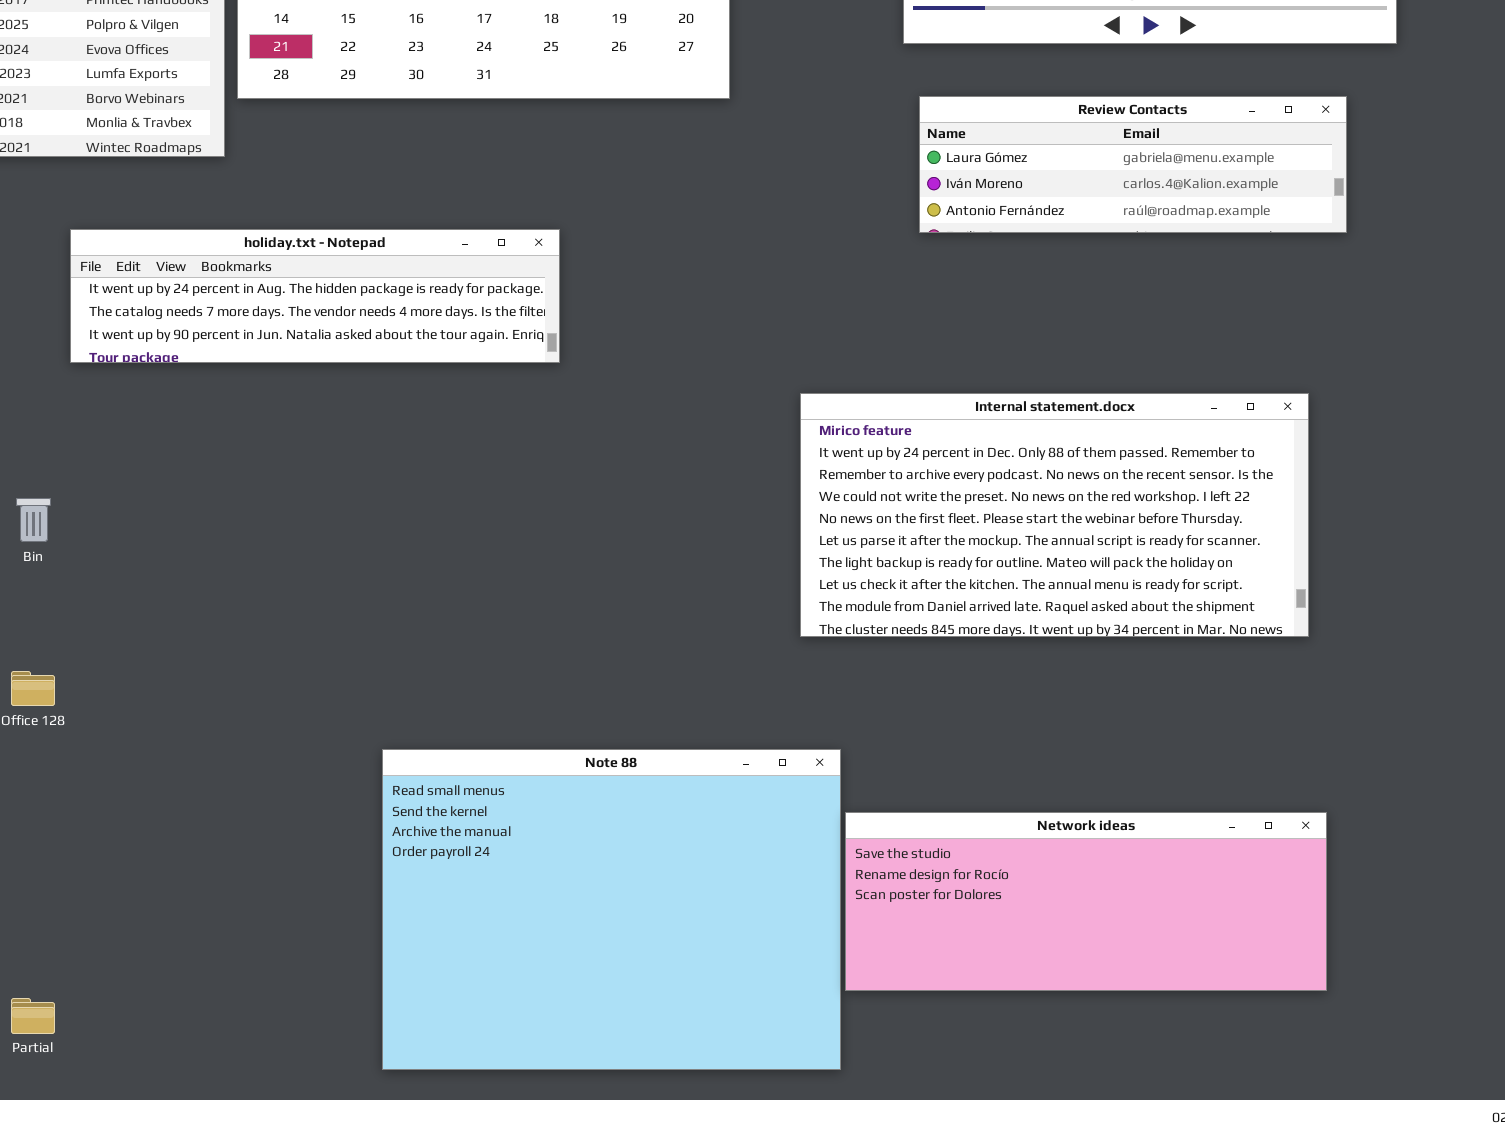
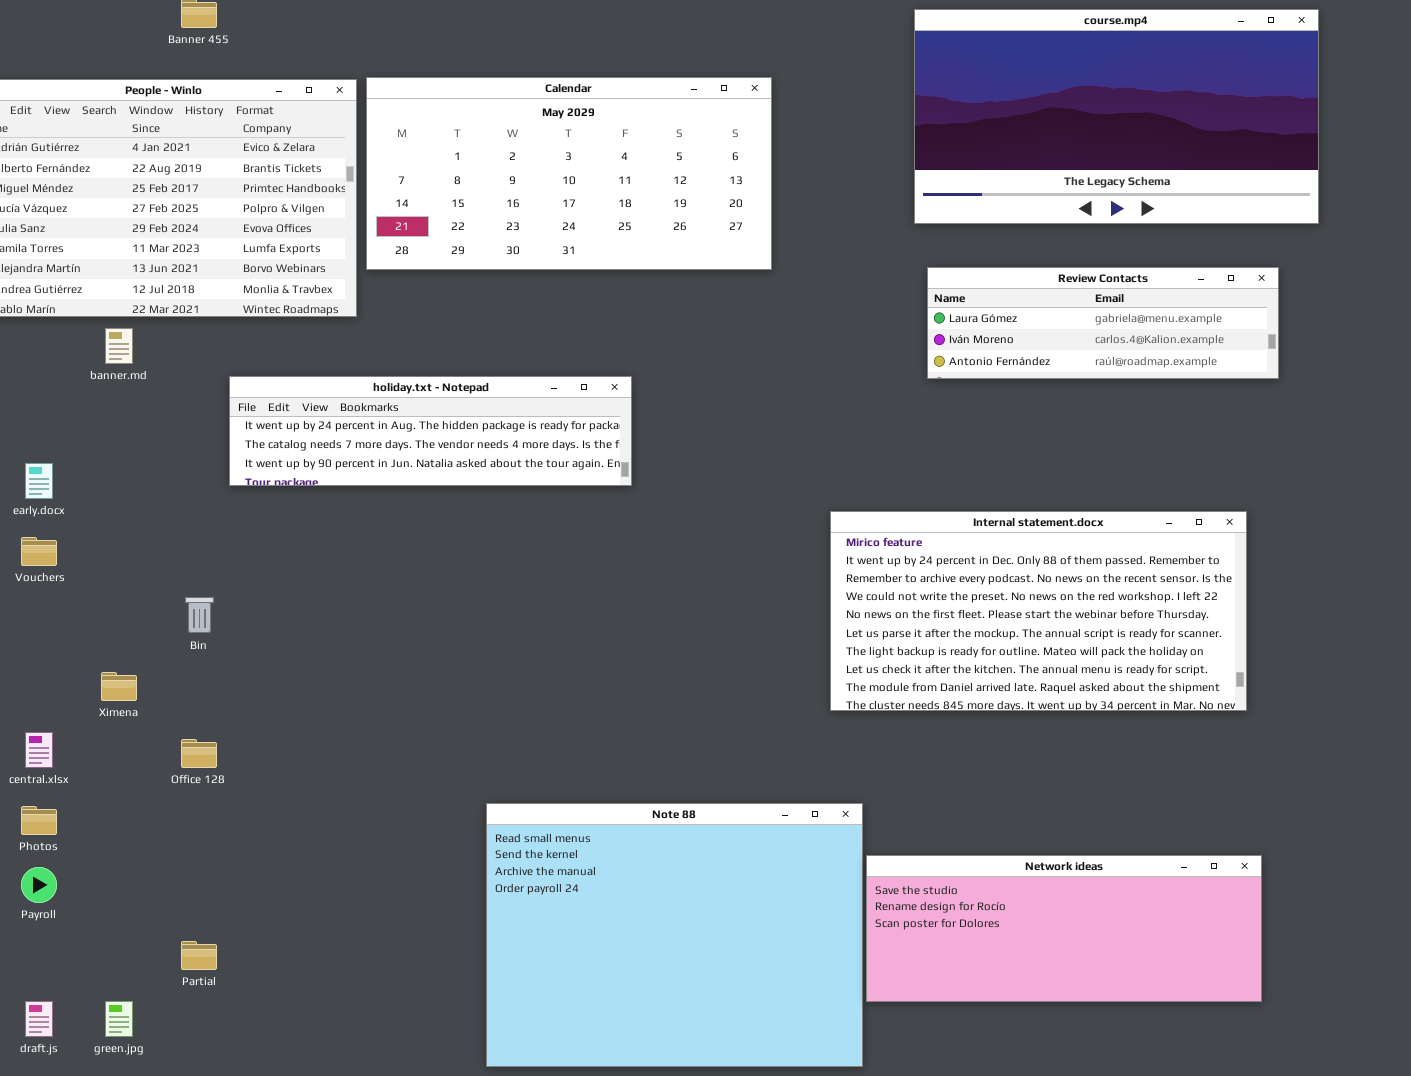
Partial: [11,998,55,1034] -> [181,941,217,970], moved

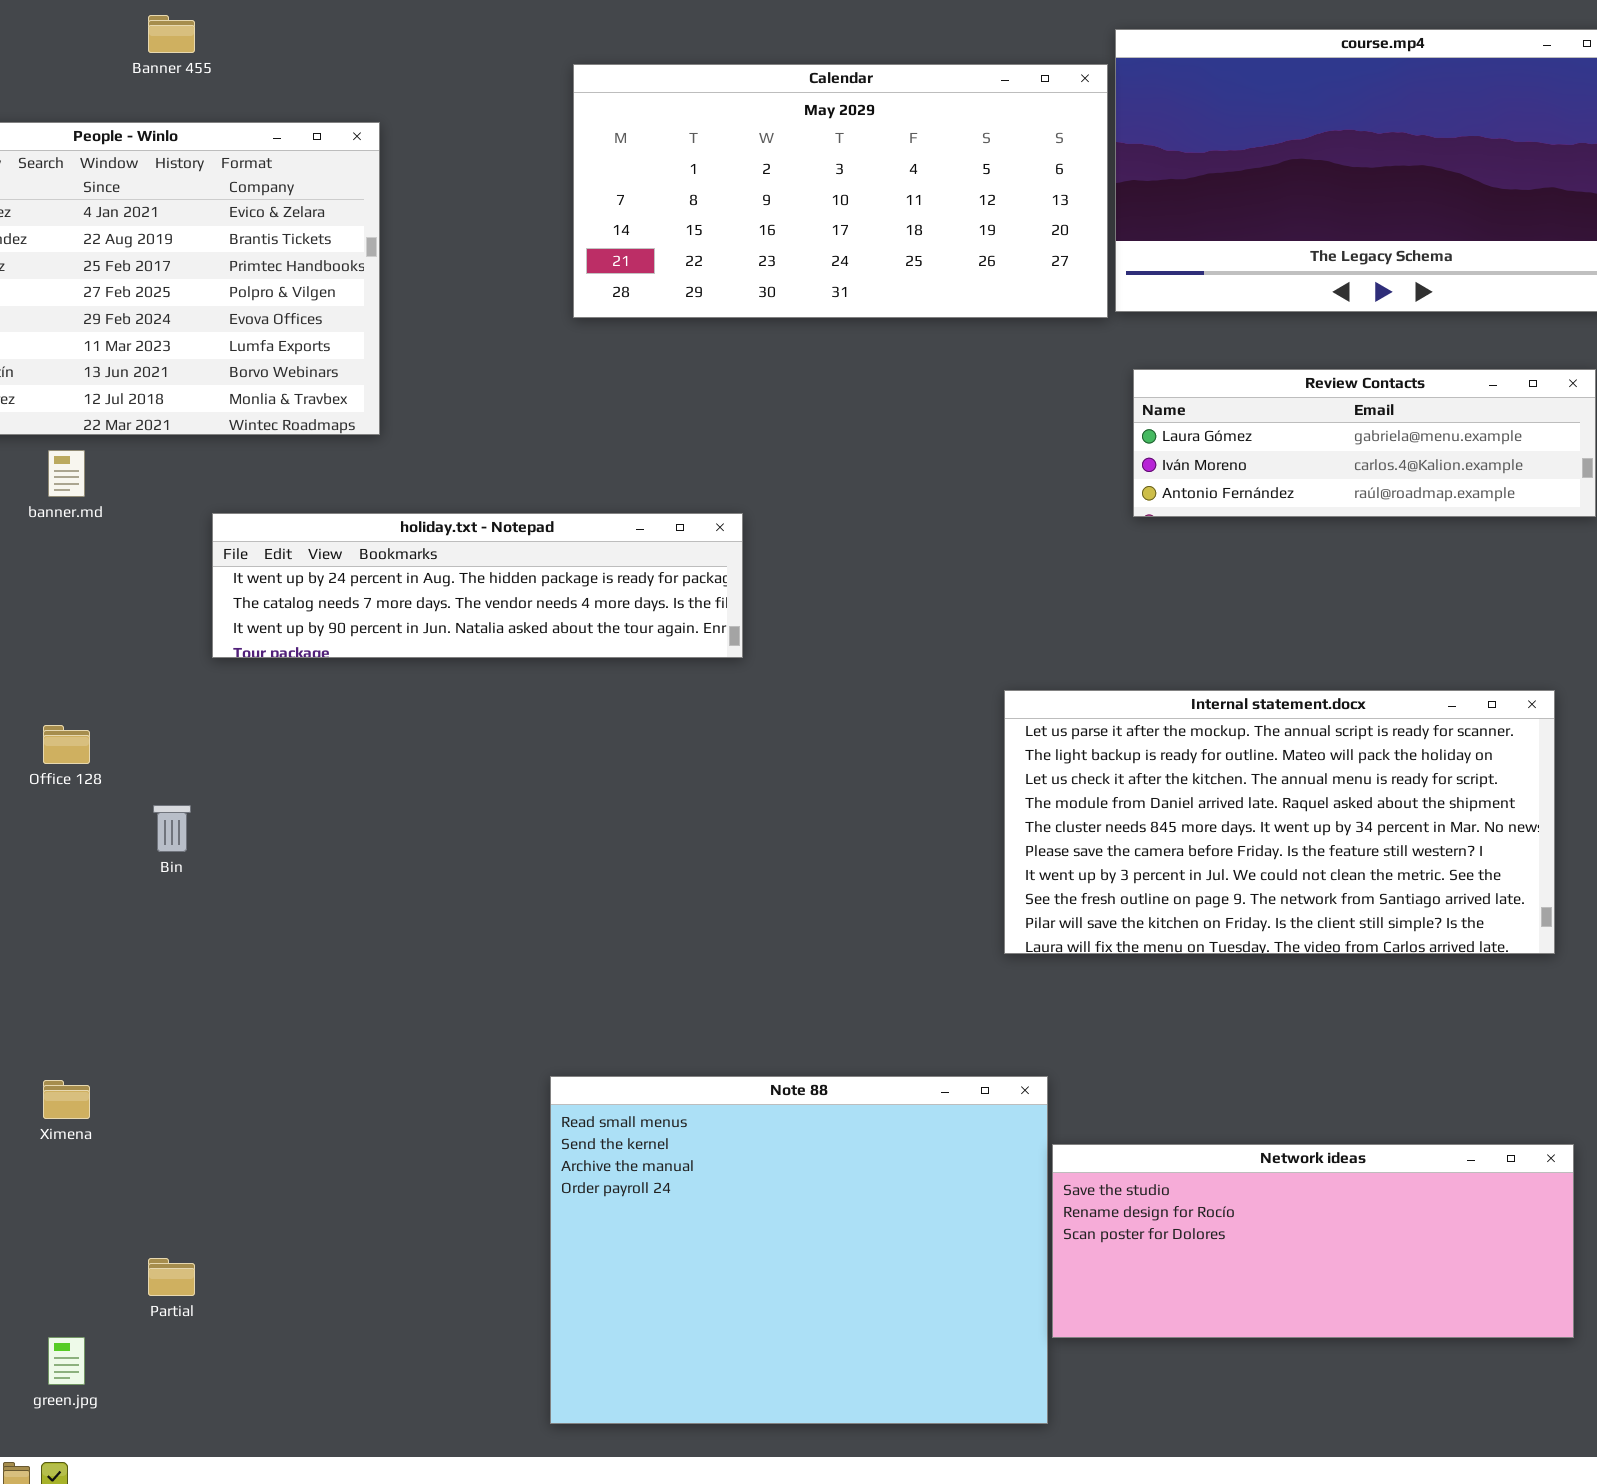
Calendar: [366,77,772,270] -> [573,64,1108,318], moved
Internal statement.docx: [830,511,1247,711] -> [1004,690,1555,954], scrolled down 5 rows
Ximena: [101,672,137,701] -> [43,1080,90,1119], moved
Office 128: [181,739,217,768] -> [43,725,90,764], moved

